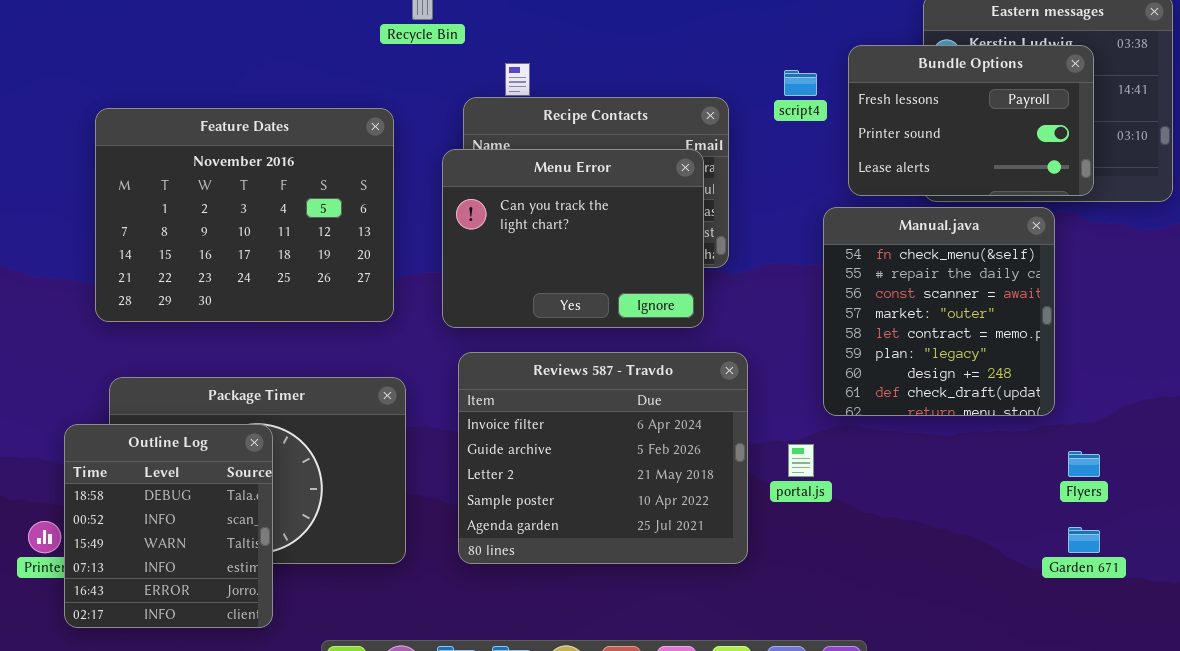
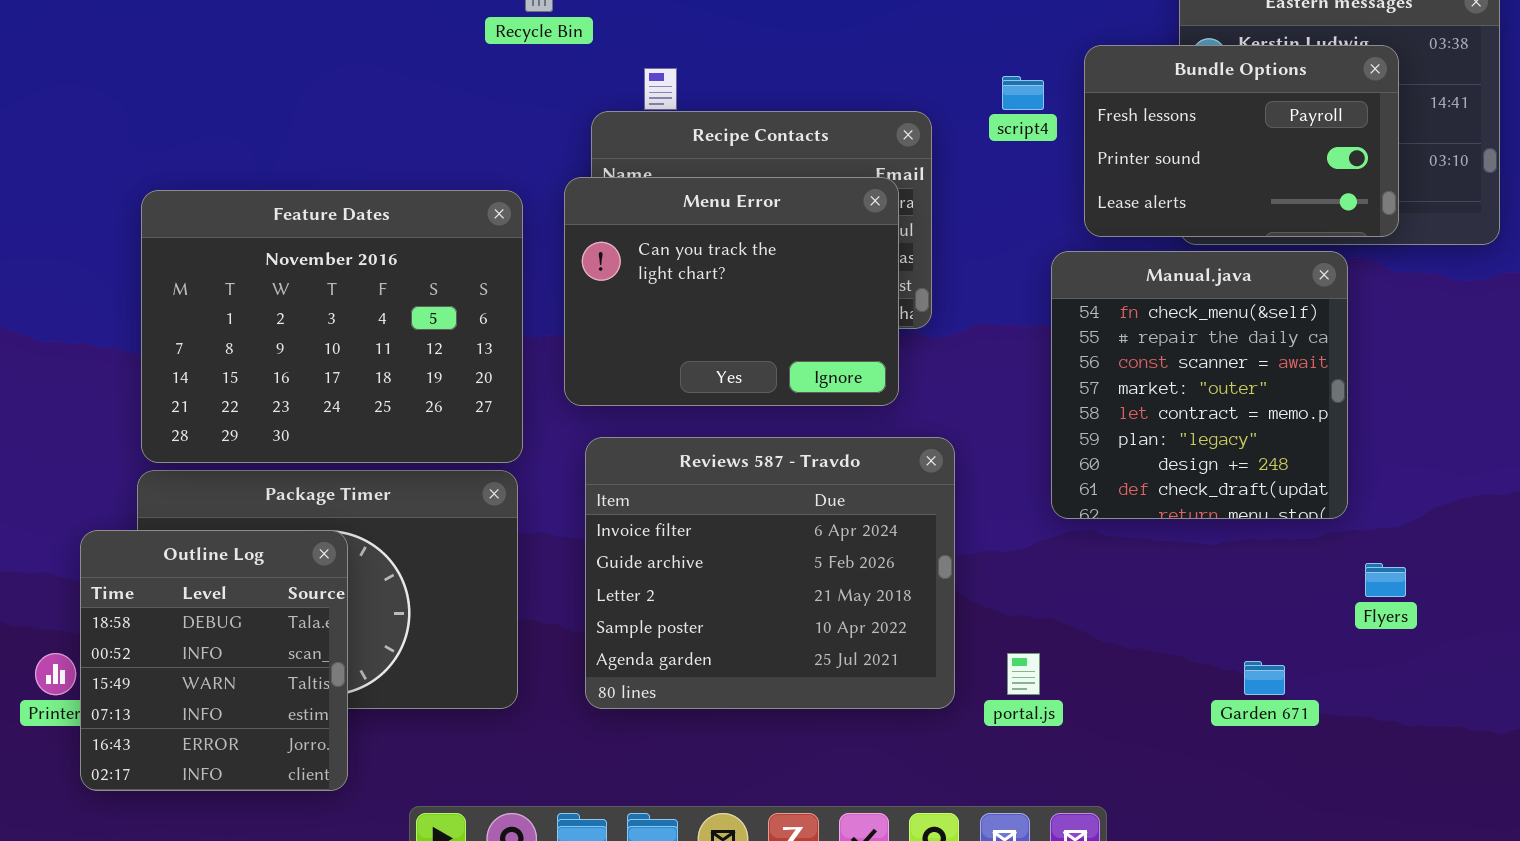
Feature Dates: [95,108,394,322] -> [141,190,523,463], moved
portal.js: [788,444,814,477] -> [1007,653,1040,695], moved
Garden 671: [1068,527,1100,553] -> [1244,661,1285,695], moved

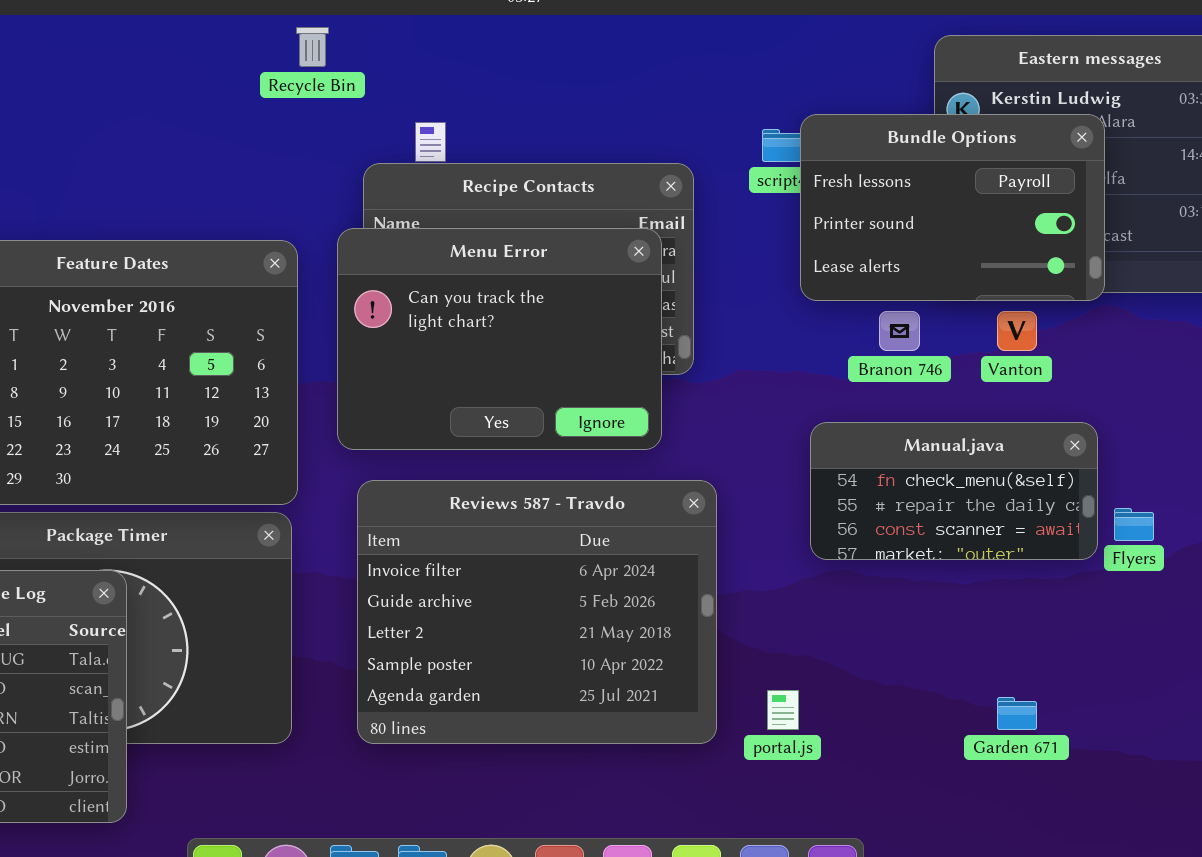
Bundle Options: [1084,45,1399,237] -> [800,114,1105,301], moved
Manual.java: [1051,251,1348,519] -> [810,422,1098,560], resized
Flyers: [1365,563,1406,597] -> [1114,508,1154,541], moved

